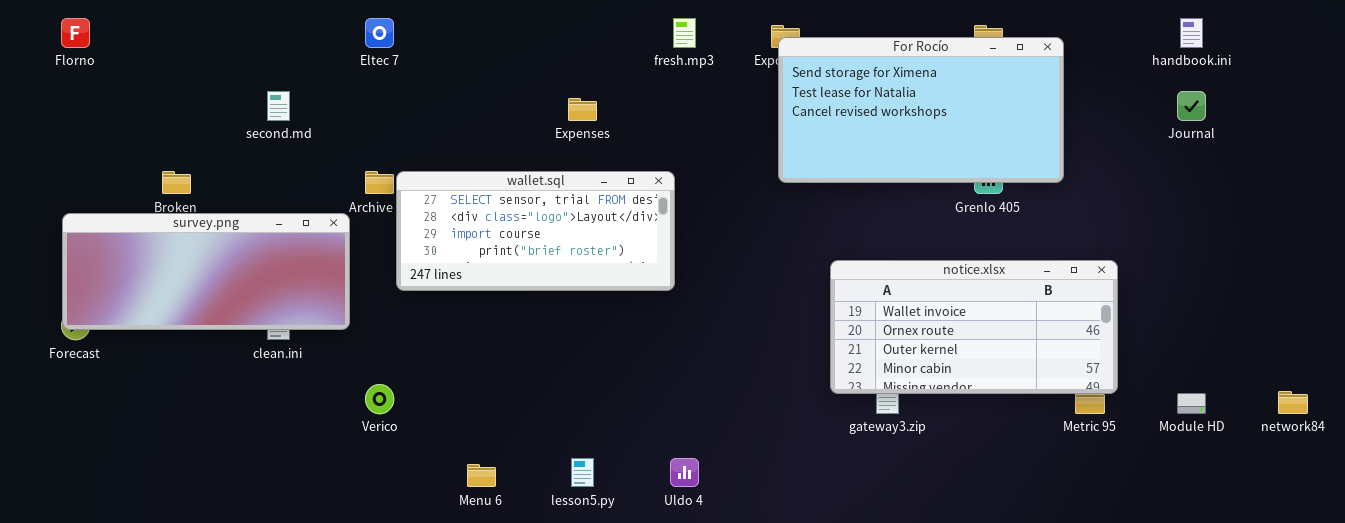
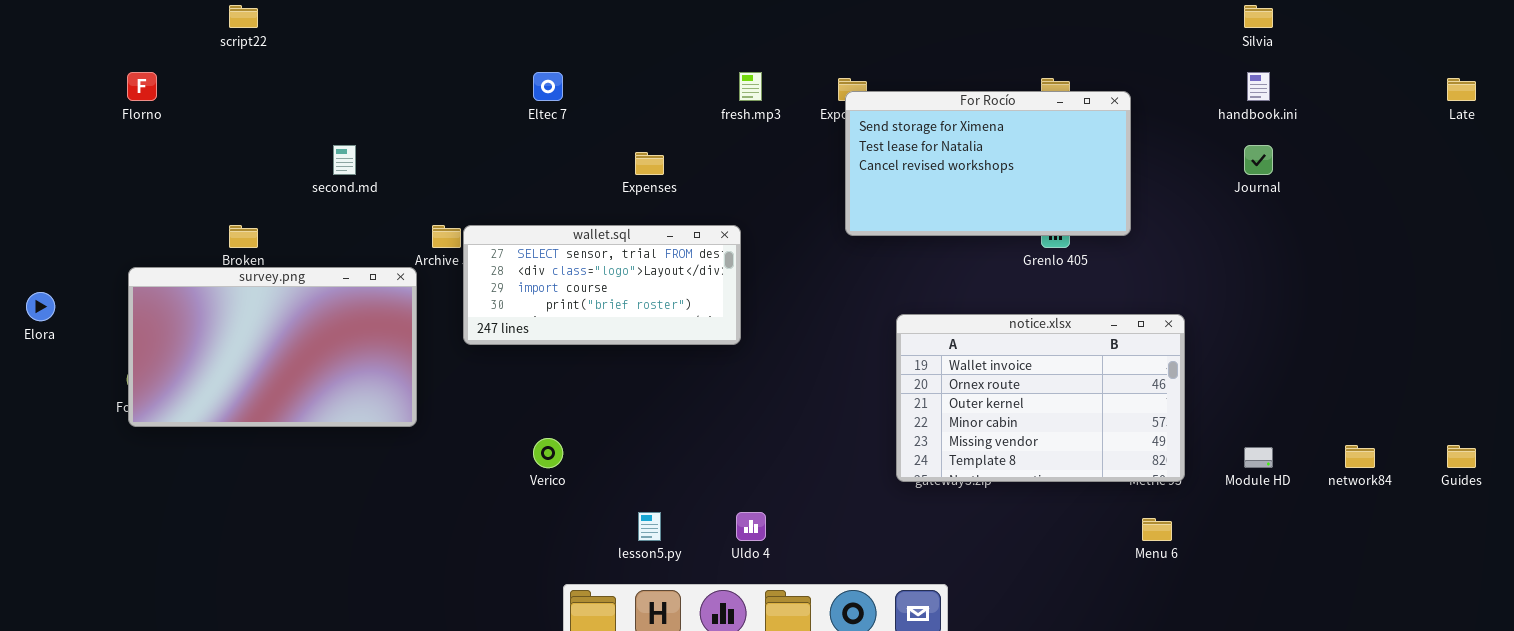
Eltec 7: [365,18,394,48] -> [533,72,563,101], moved
survey.png: [62,213,350,330] -> [128,267,417,427], resized
notice.xlsx: [830,260,1118,394] -> [896,314,1185,482], resized
Verico: [365,384,394,414] -> [533,438,563,468], moved
Menu 6: [467,464,496,487] -> [1142,518,1172,541], moved

